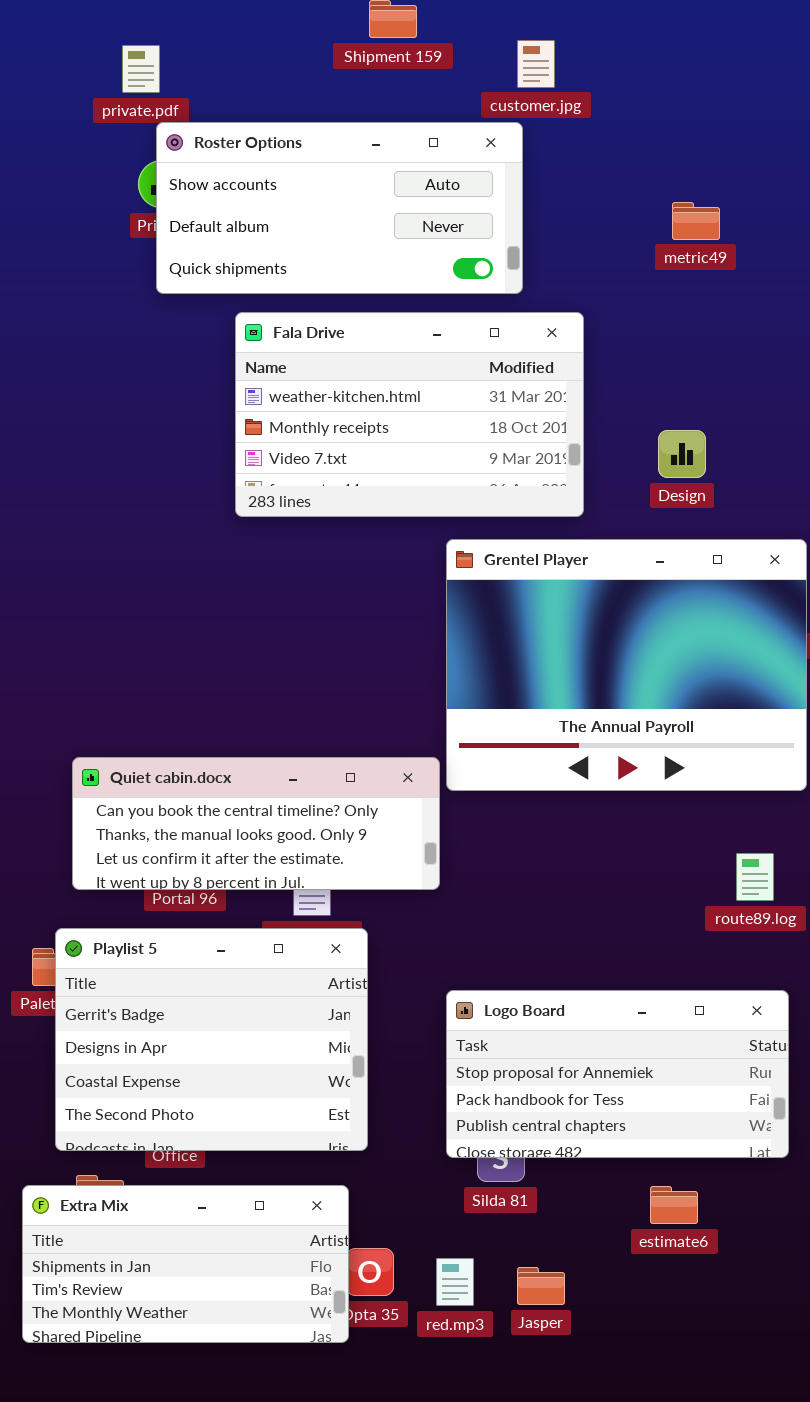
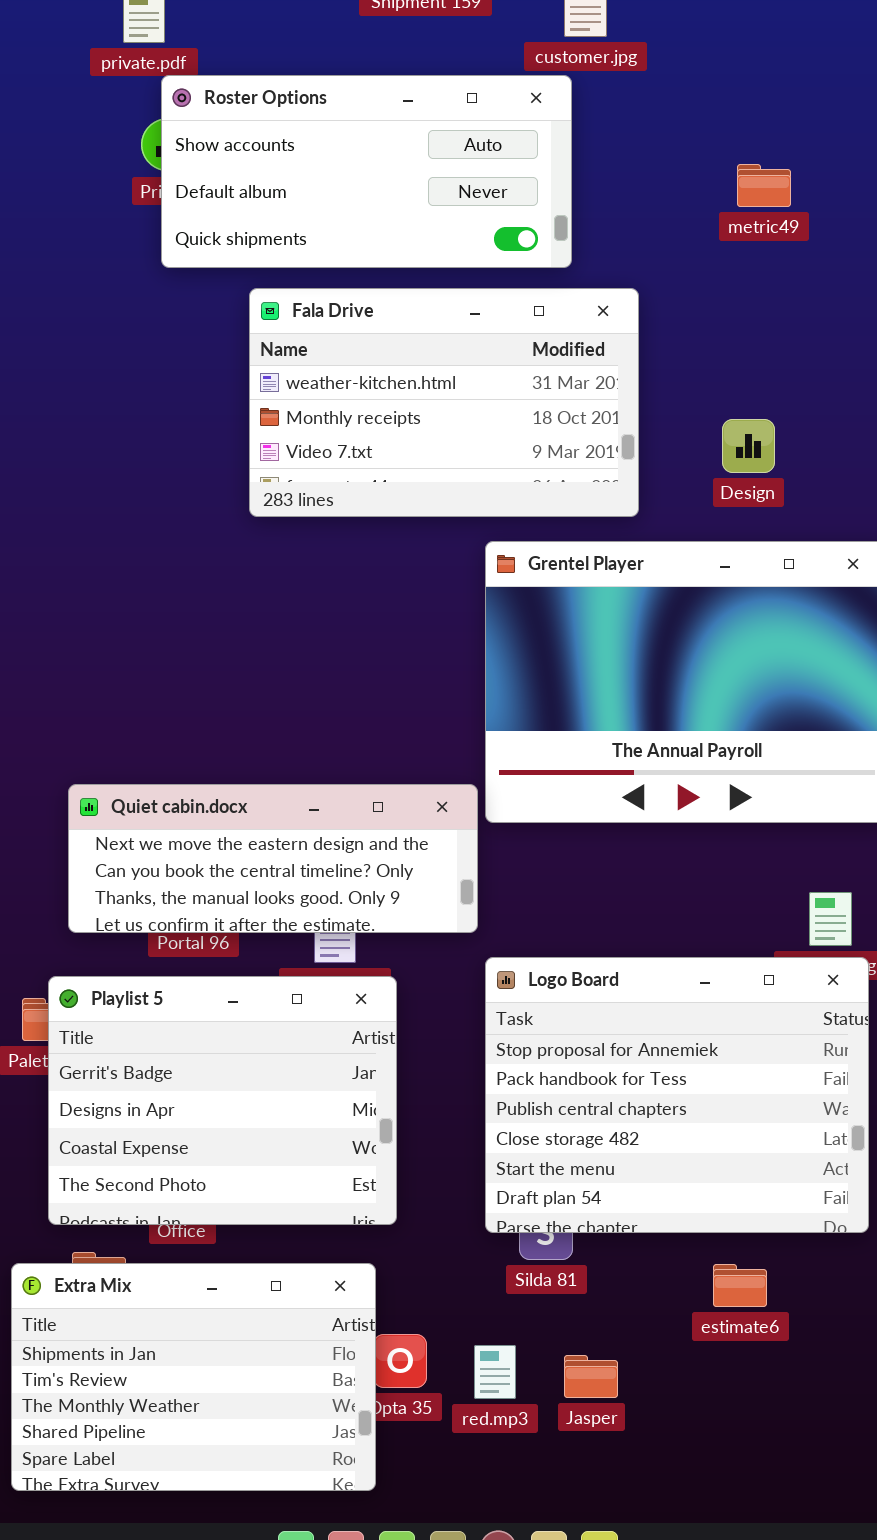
Quiet cabin.docx: [72,757,440,890] -> [68,784,478,933], scrolled up 1 row
Logo Board: [446,990,789,1158] -> [485,957,869,1233], resized
Extra Mix: [22,1185,349,1343] -> [11,1263,376,1491], resized

